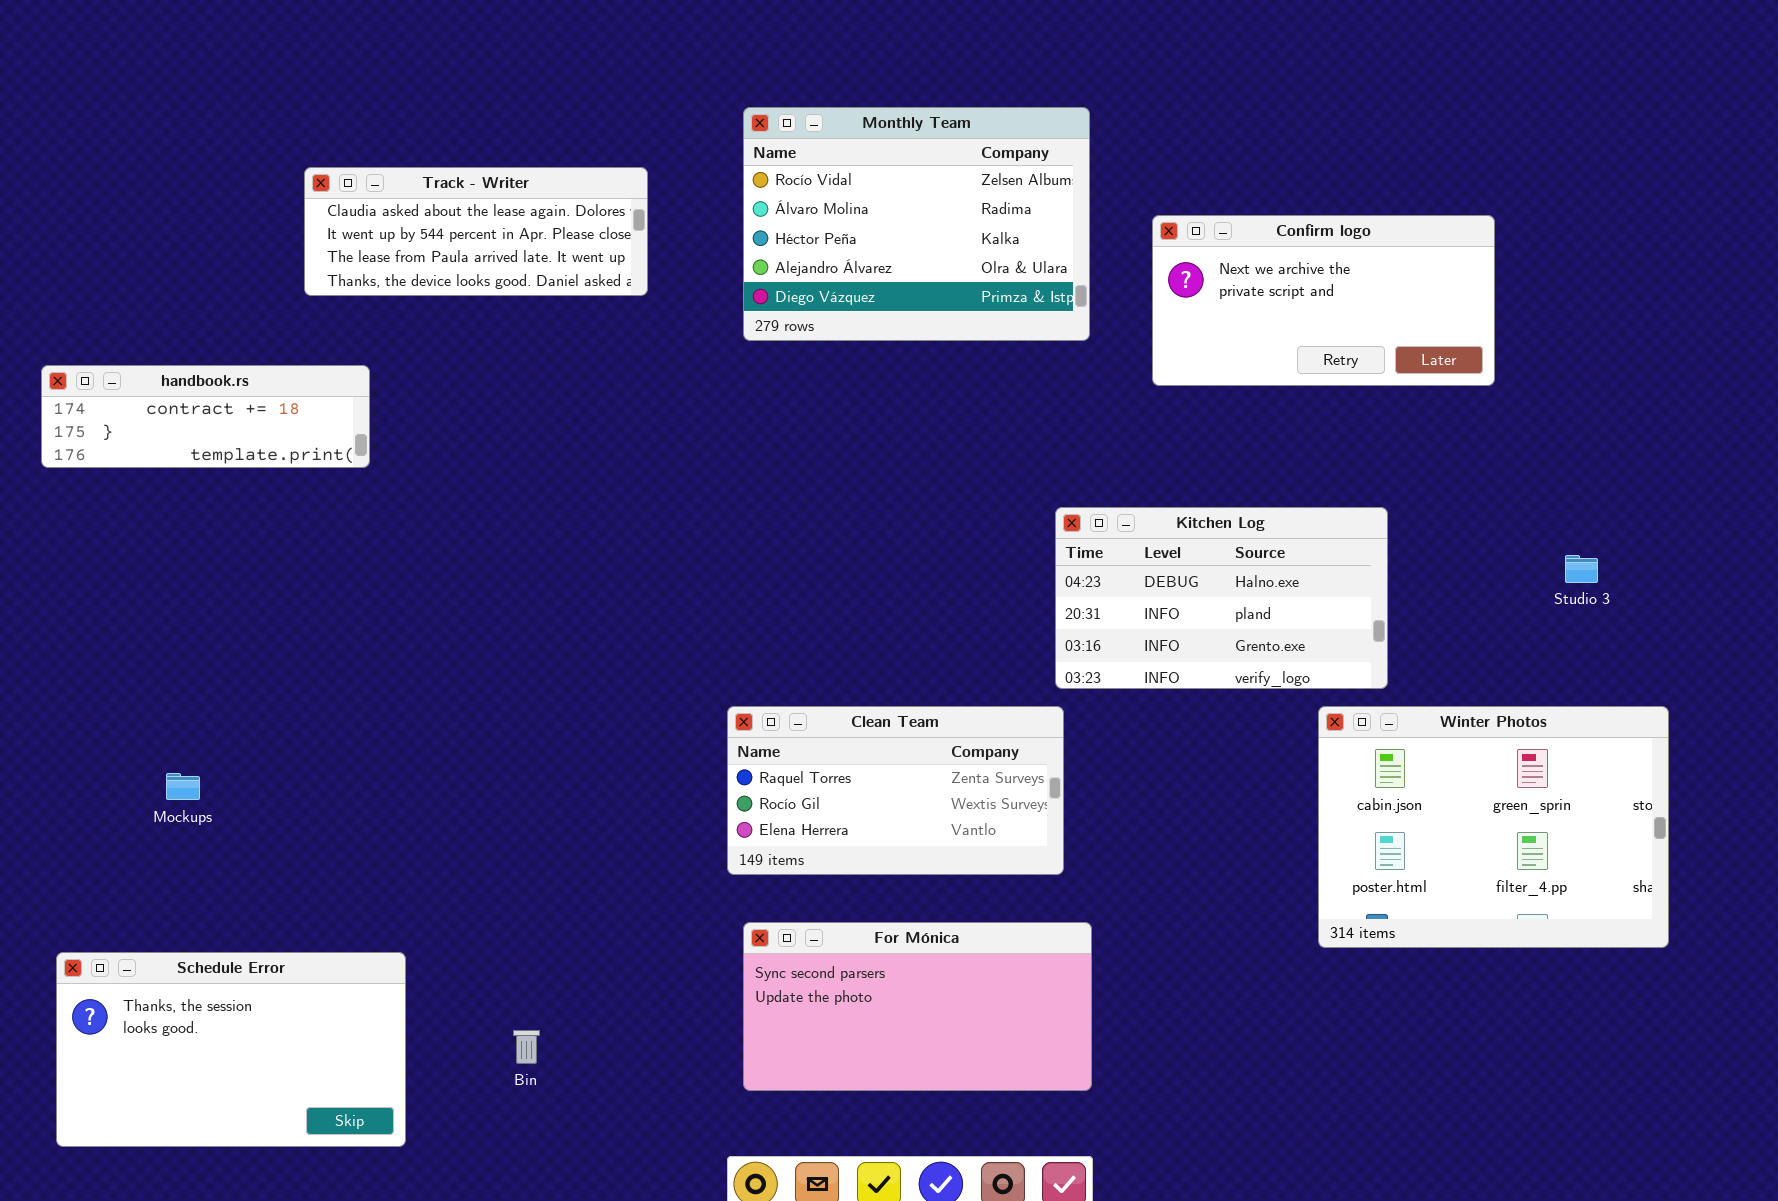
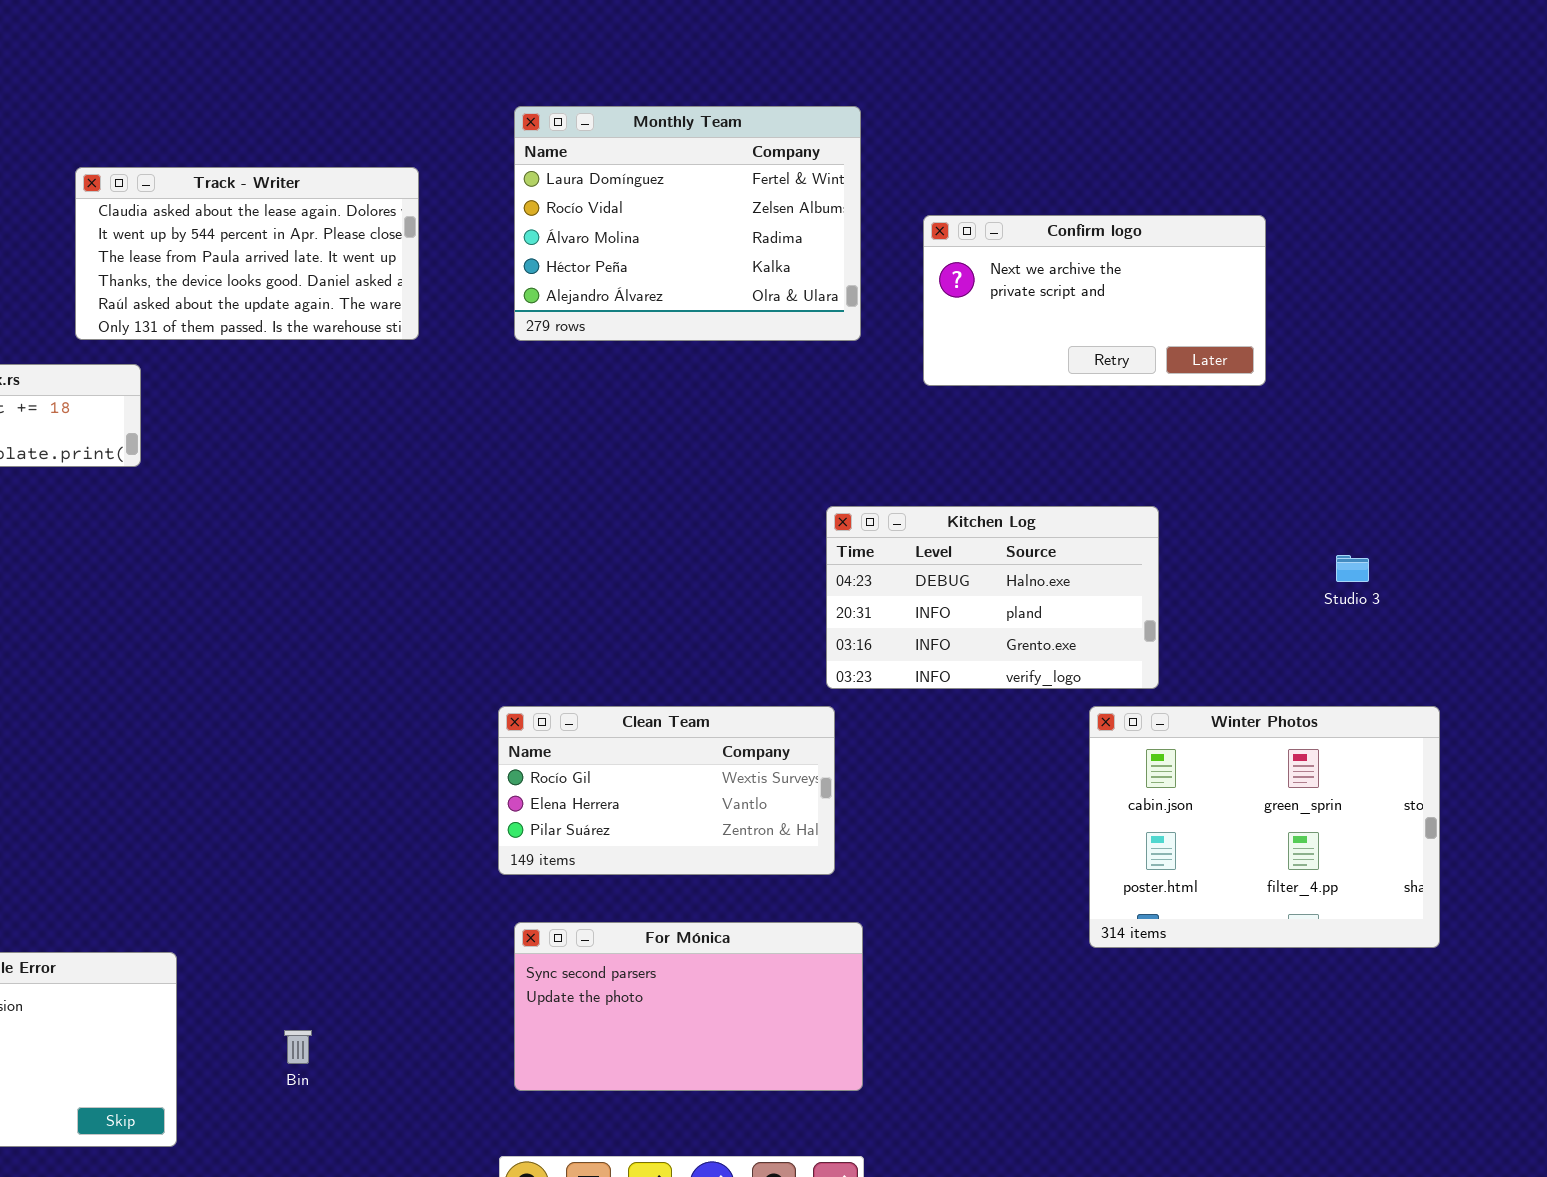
Monthly Team: [743,107,1090,341] -> [514,106,861,341], scrolled up 1 row
Track - Writer: [304,167,648,296] -> [75,167,419,340], resized
Clean Team: [727,706,1064,875] -> [498,706,835,875], scrolled down 1 row

